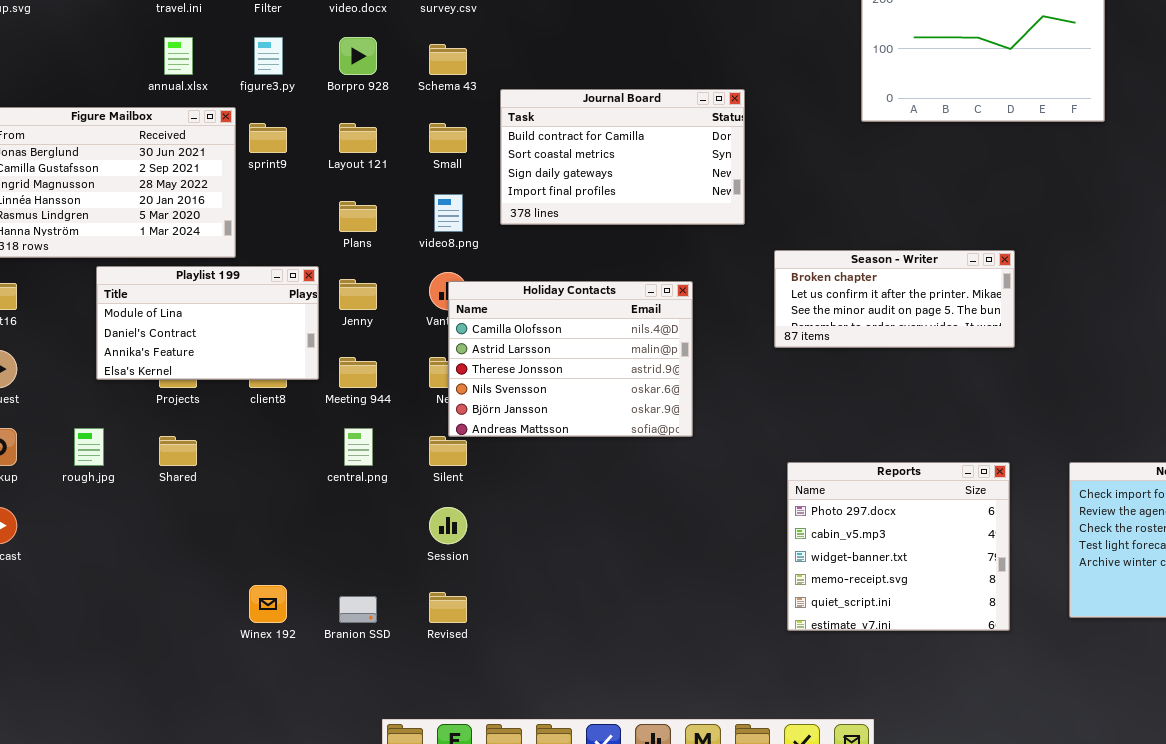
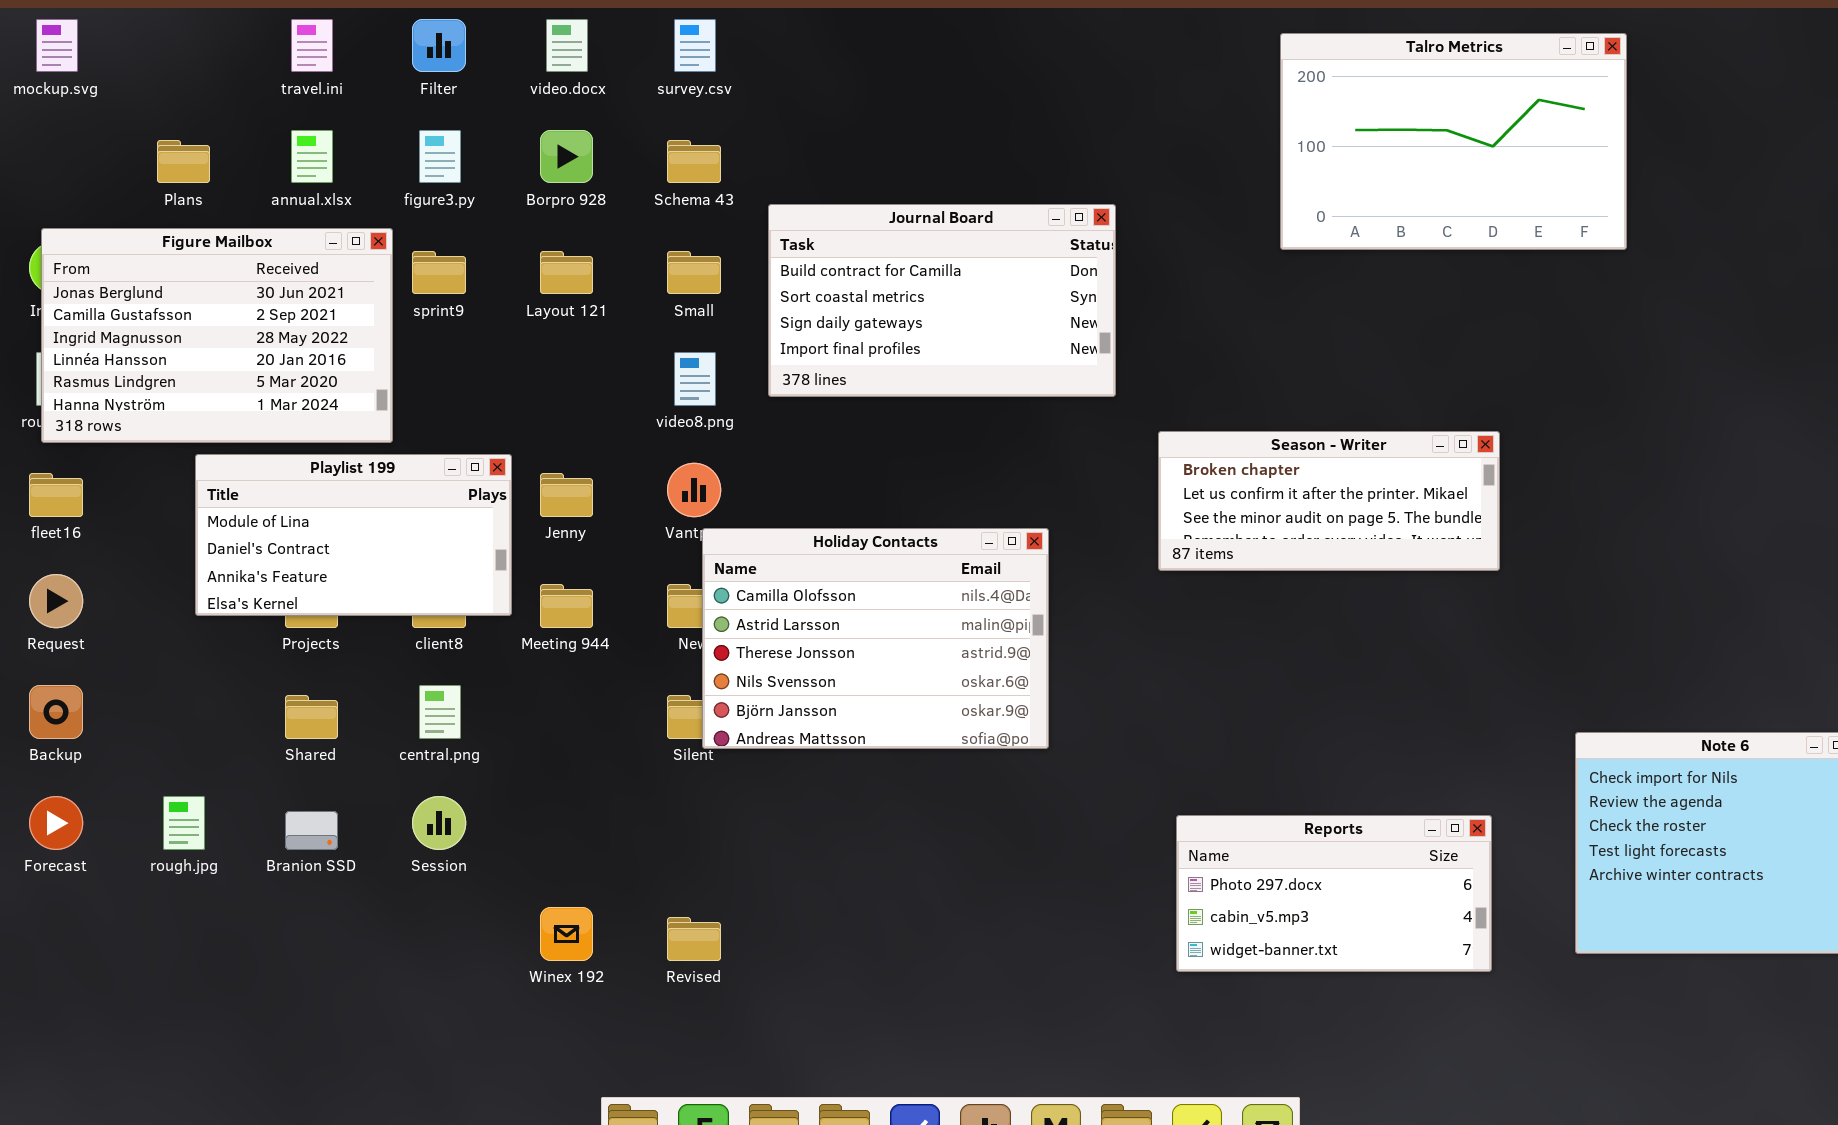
Plans: [339,201,377,232] -> [157,140,210,183], moved
Holiday Contacts: [448,281,693,437] -> [702,528,1049,749], moved
rough.jpg: [74,428,104,466] -> [163,796,205,850], moved
central.png: [344,428,373,466] -> [419,685,461,739], moved
Reports: [787,462,1010,631] -> [1176,815,1492,972], resized
Session: [429,507,467,544] -> [412,796,466,850], moved
Winex 192: [249,585,287,623] -> [540,907,593,961], moved
Branion SSD: [339,596,377,623] -> [285,811,338,850], moved

